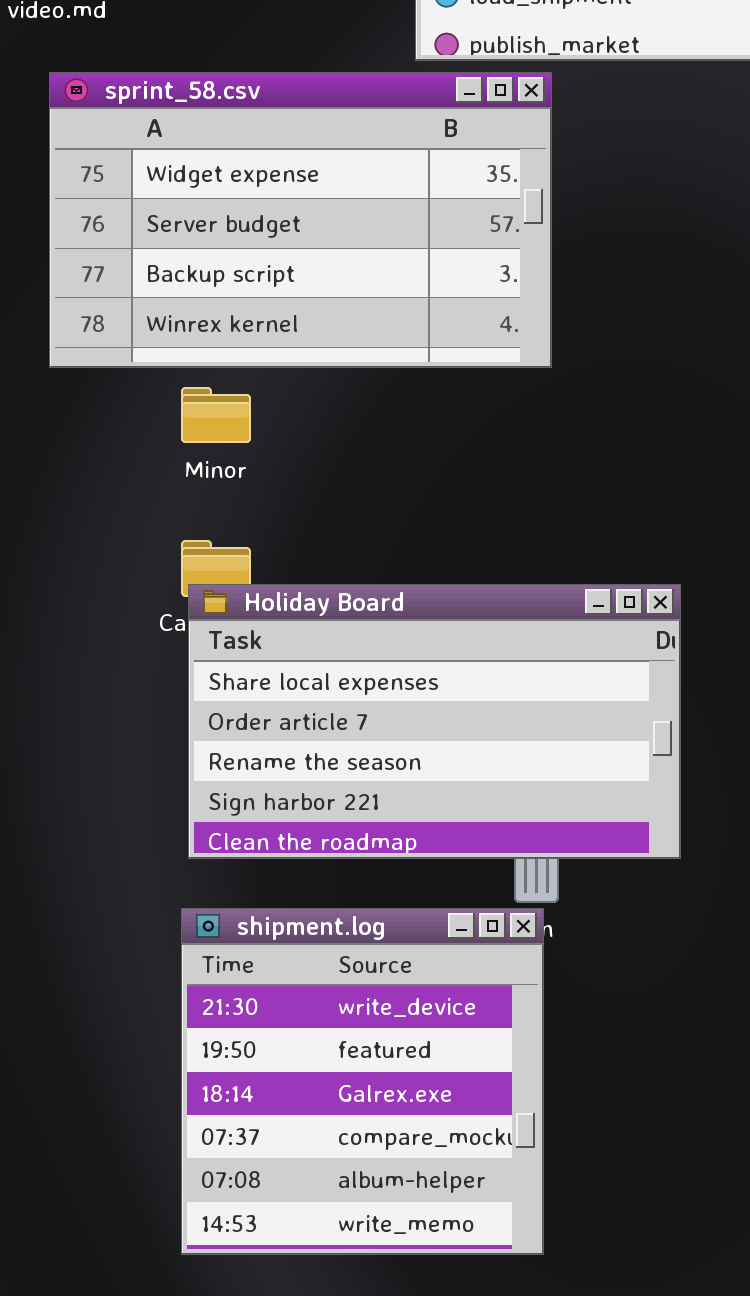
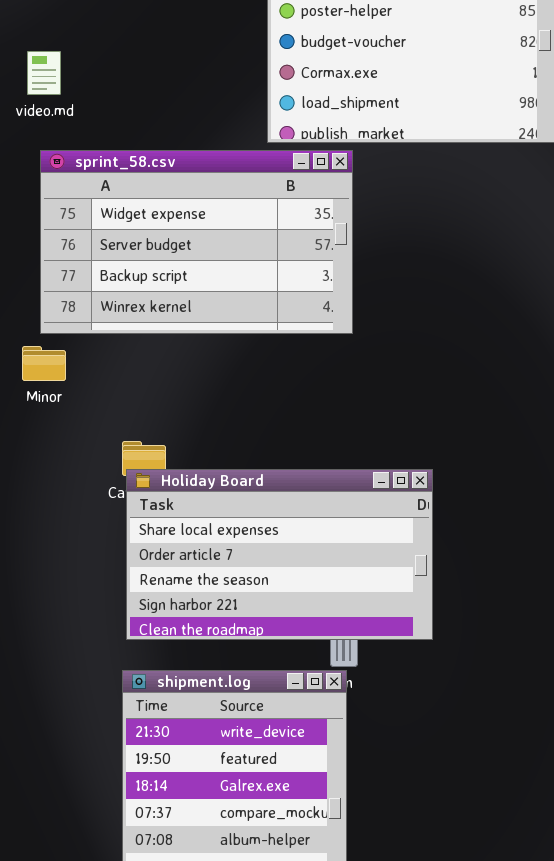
Minor: [181,387,251,443] -> [22,346,66,381], moved

